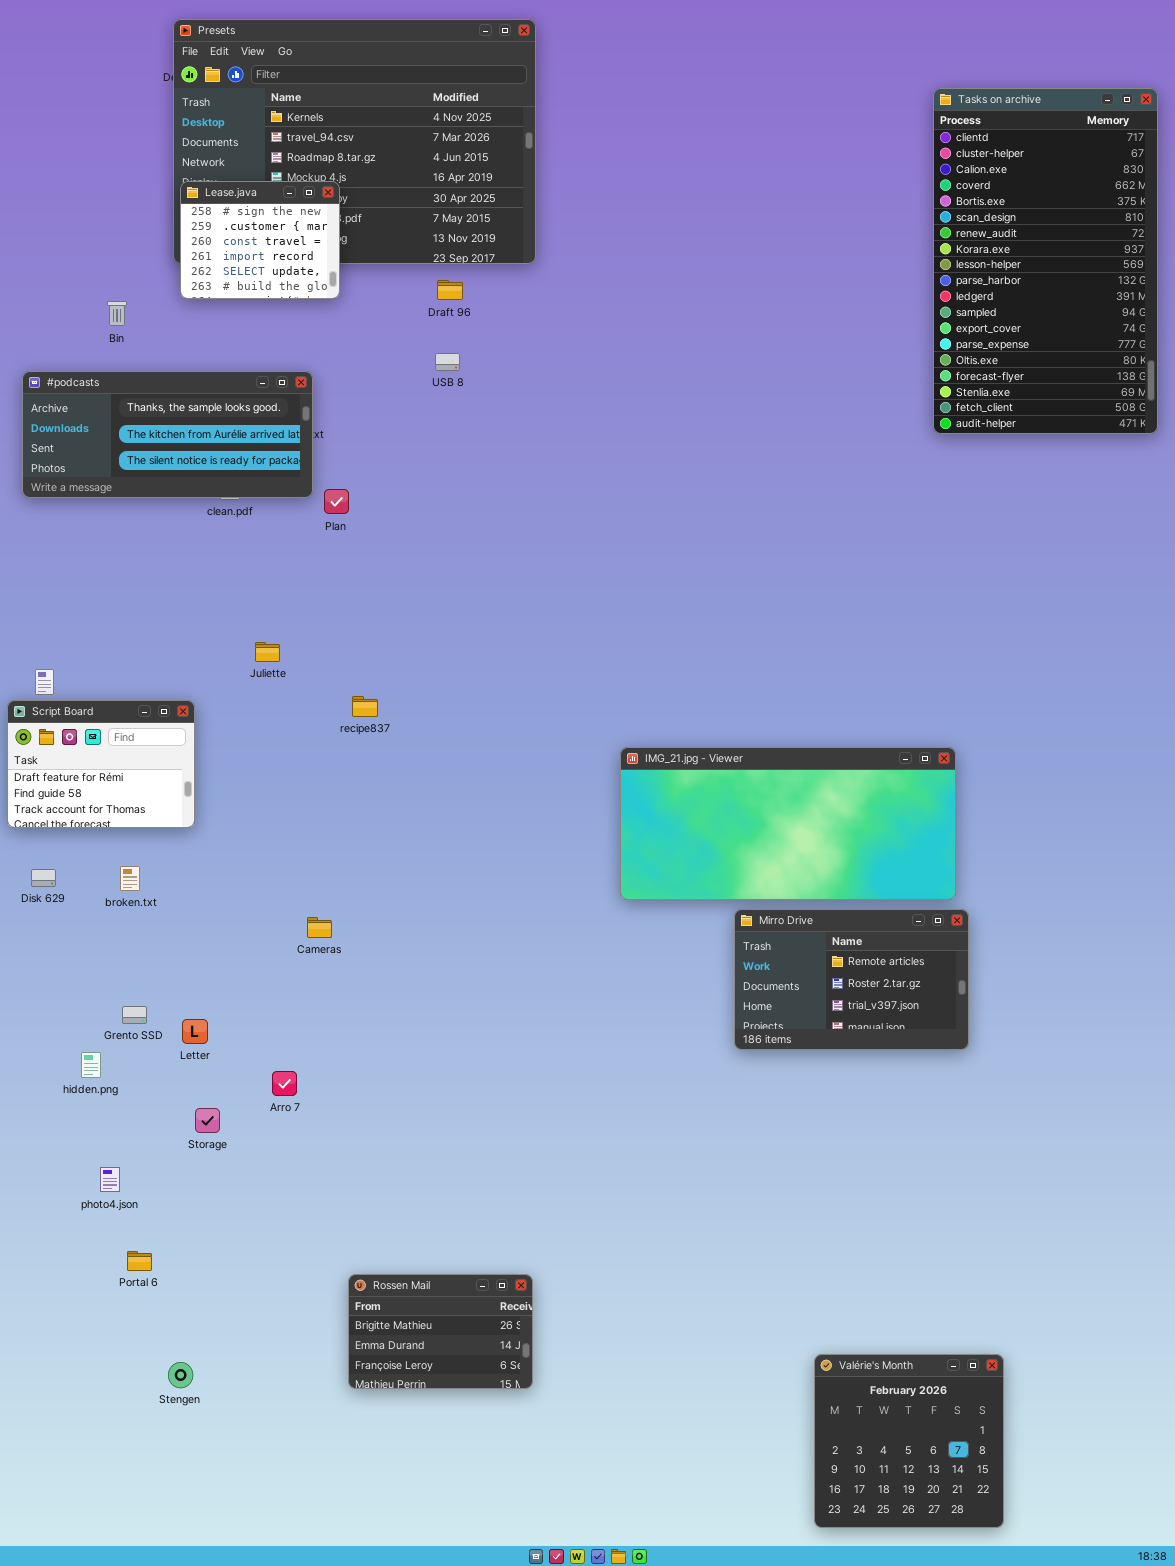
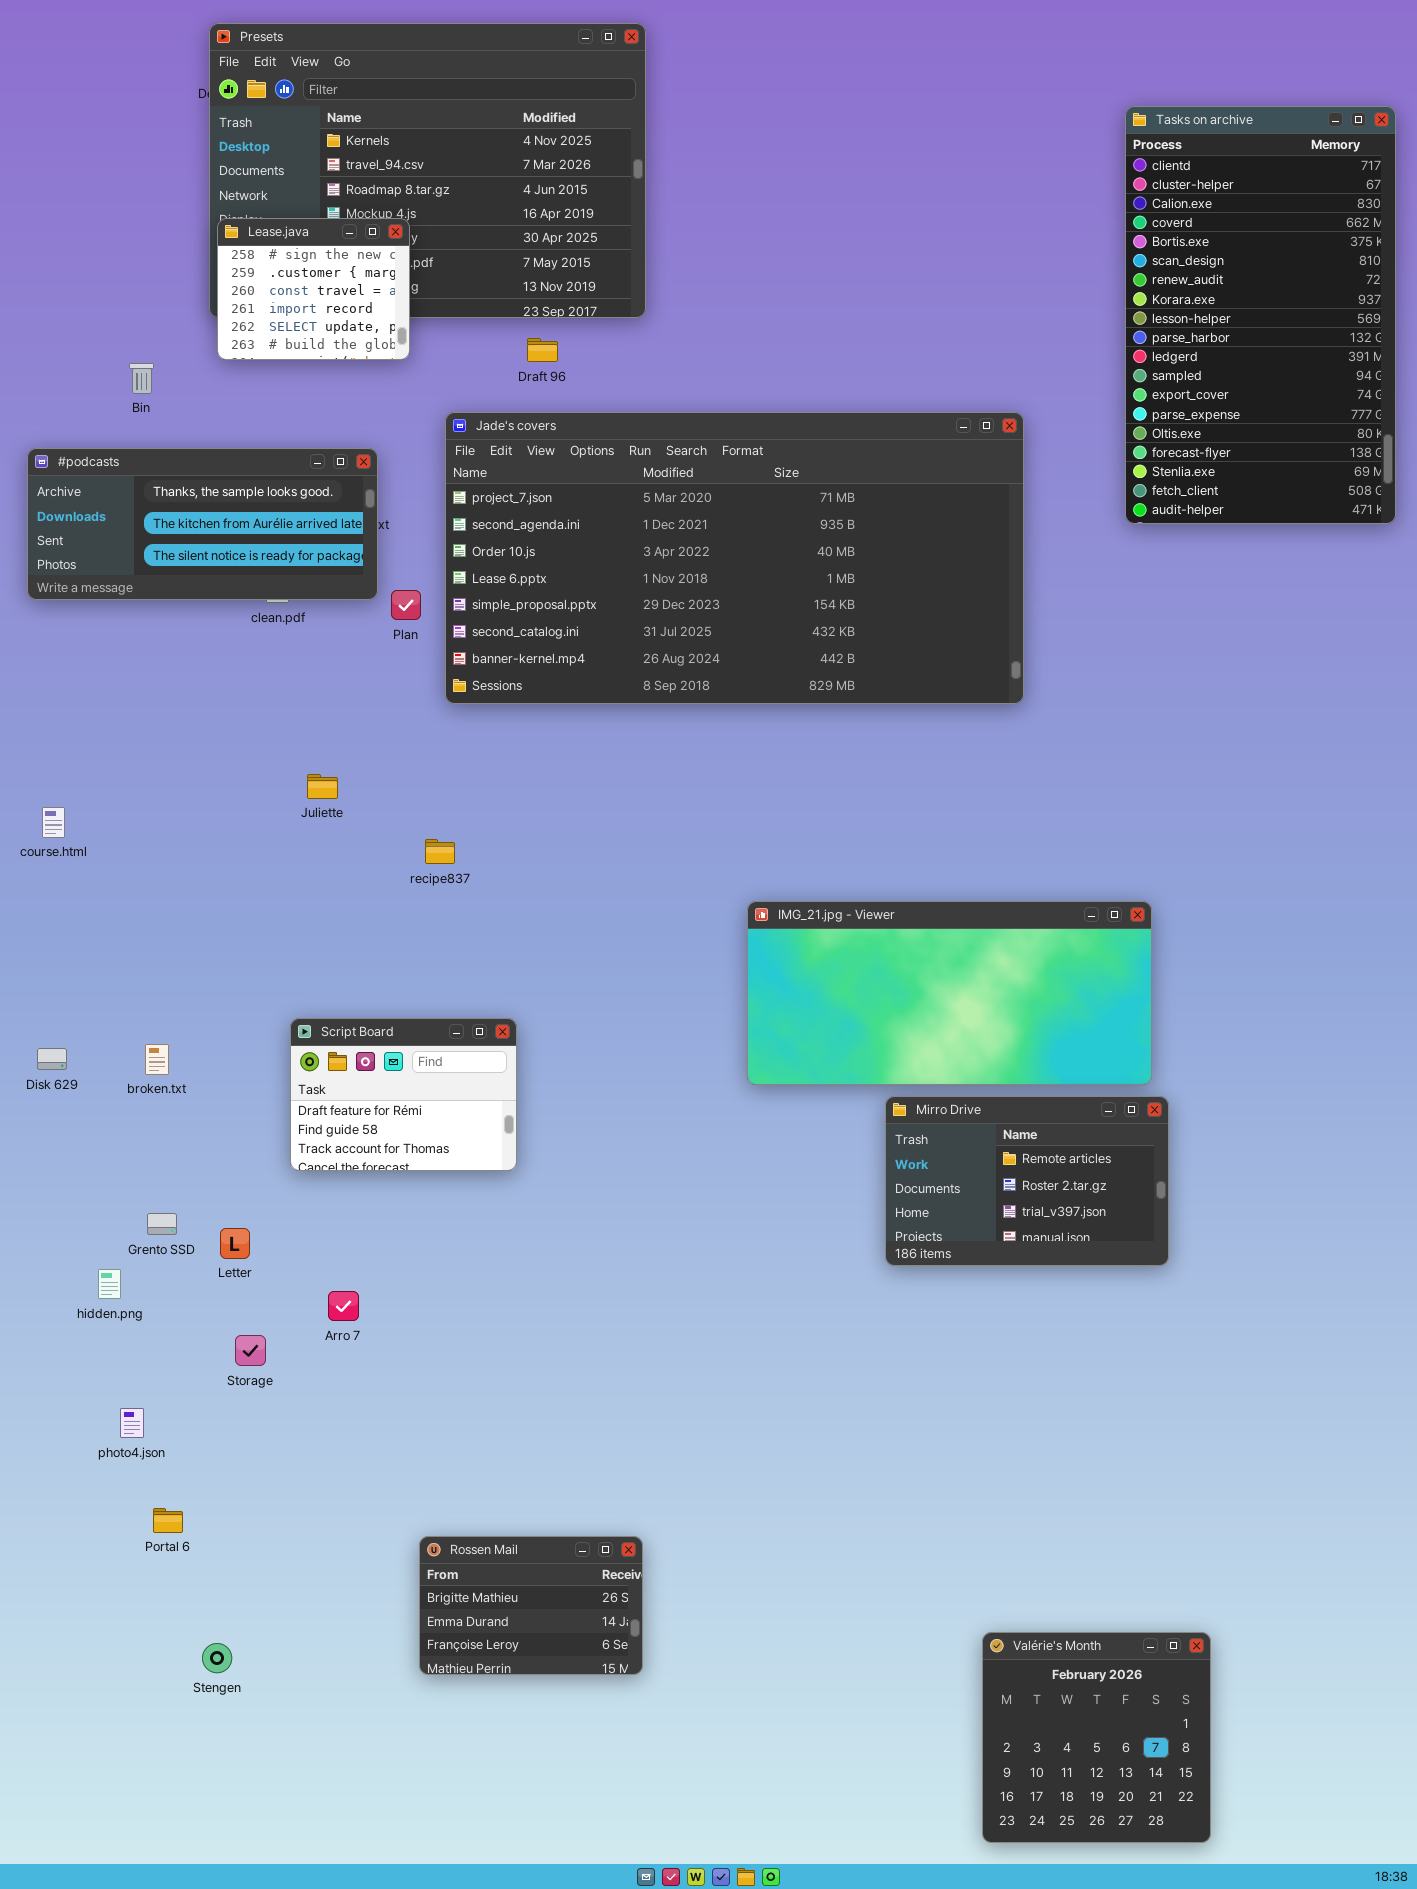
Jade's covers: none -> [445,412,1024,704], opened
Script Board: [7,700,195,828] -> [290,1018,517,1171], moved

